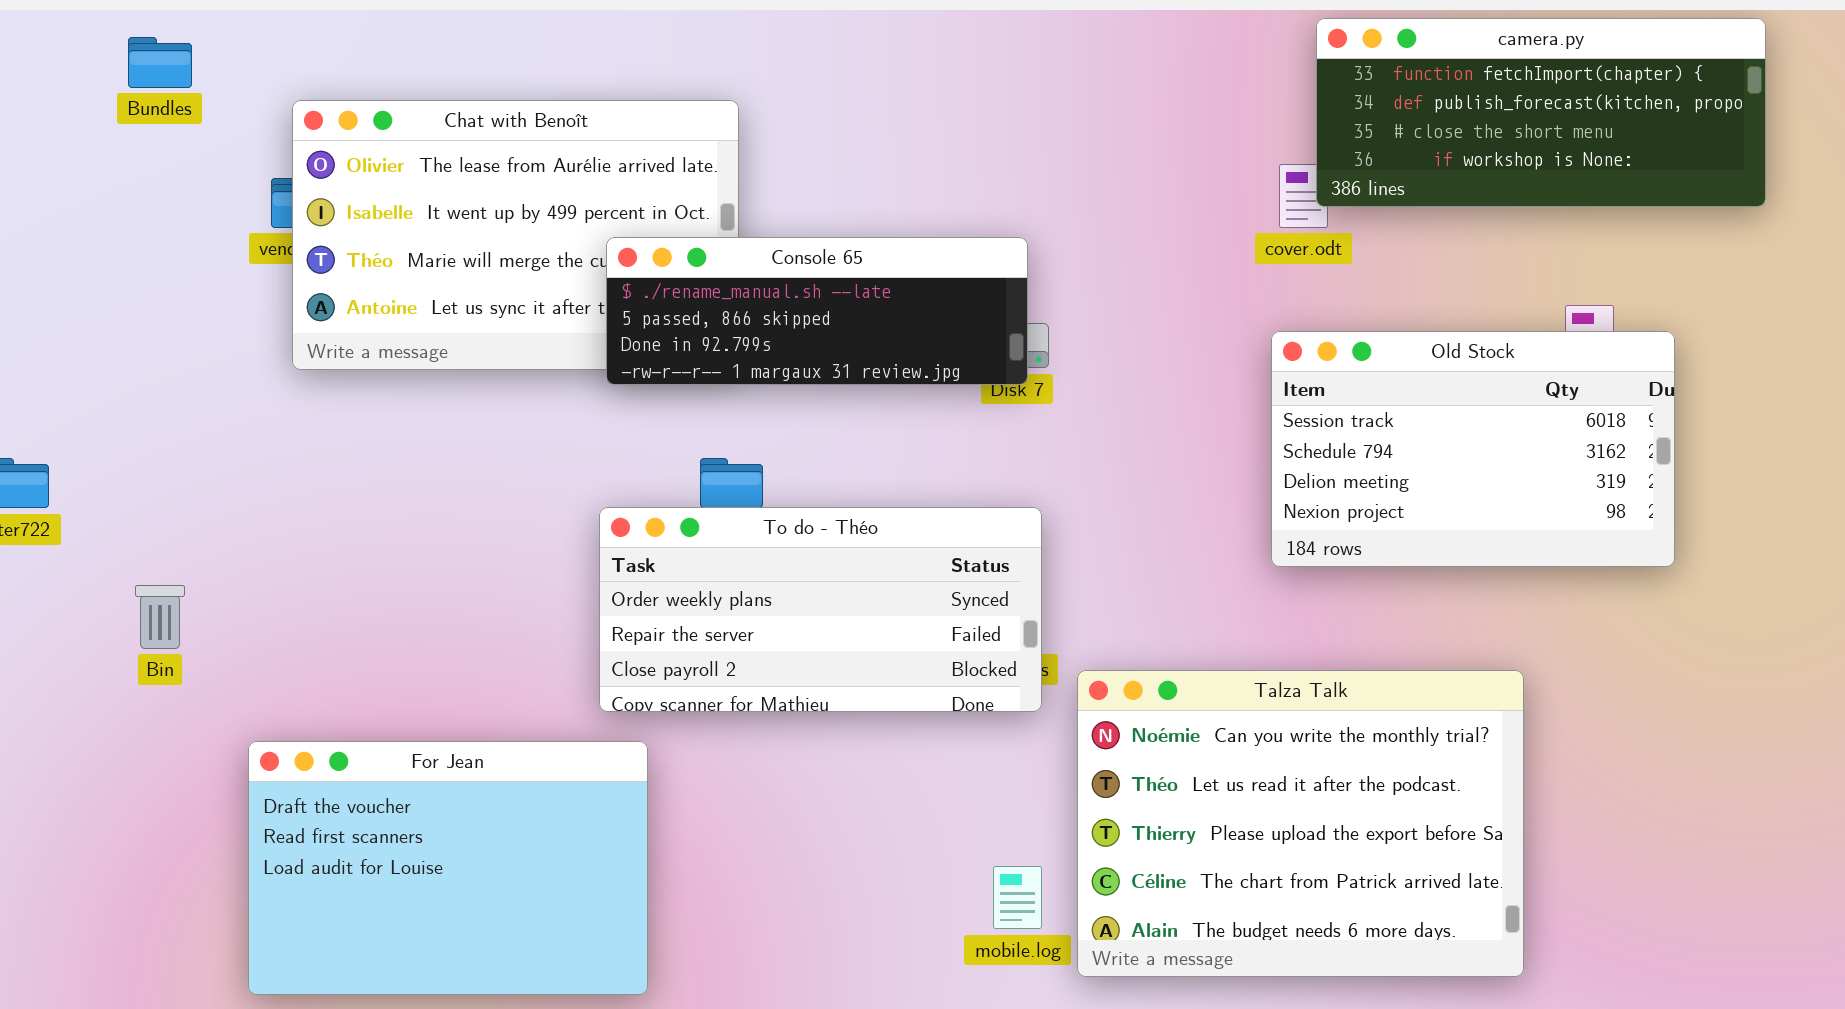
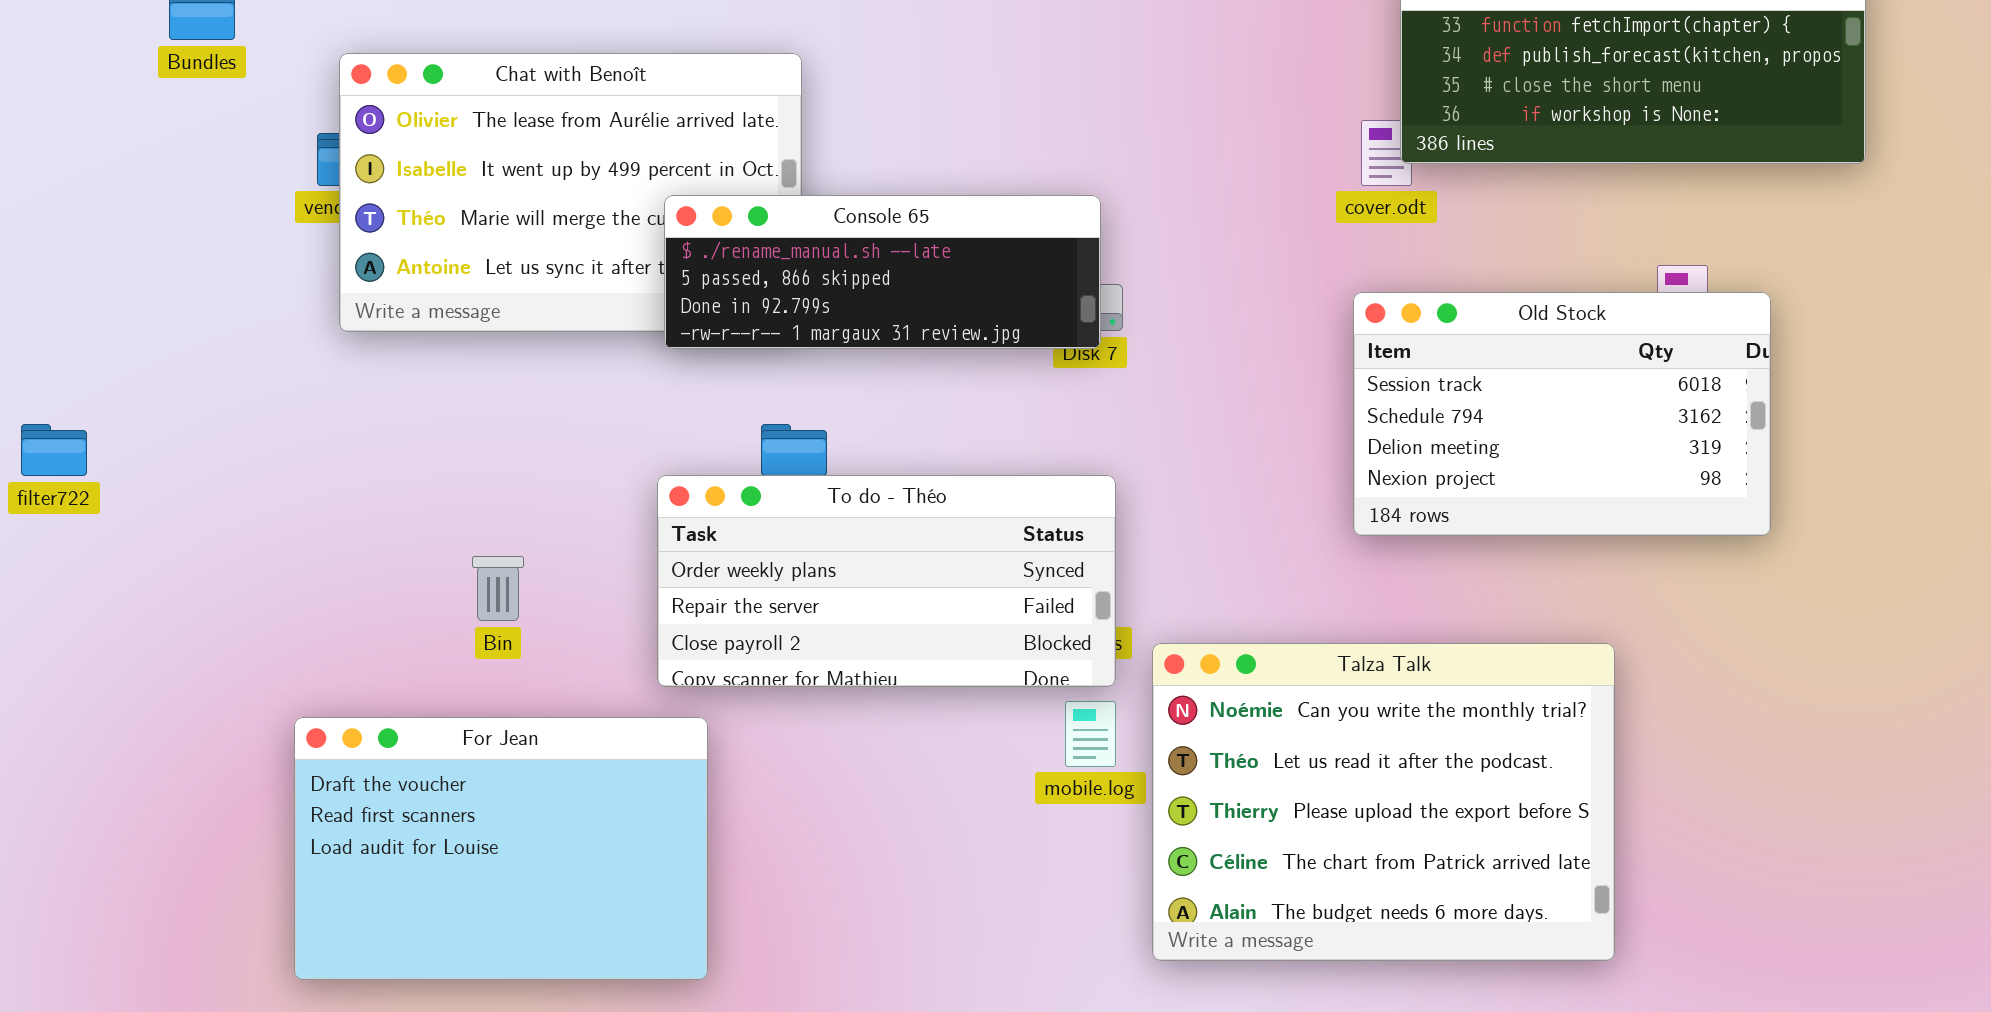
Bin: [135,585,185,649] -> [472,556,524,621], moved
mobile.log: [993,866,1042,929] -> [1065,701,1116,767], moved

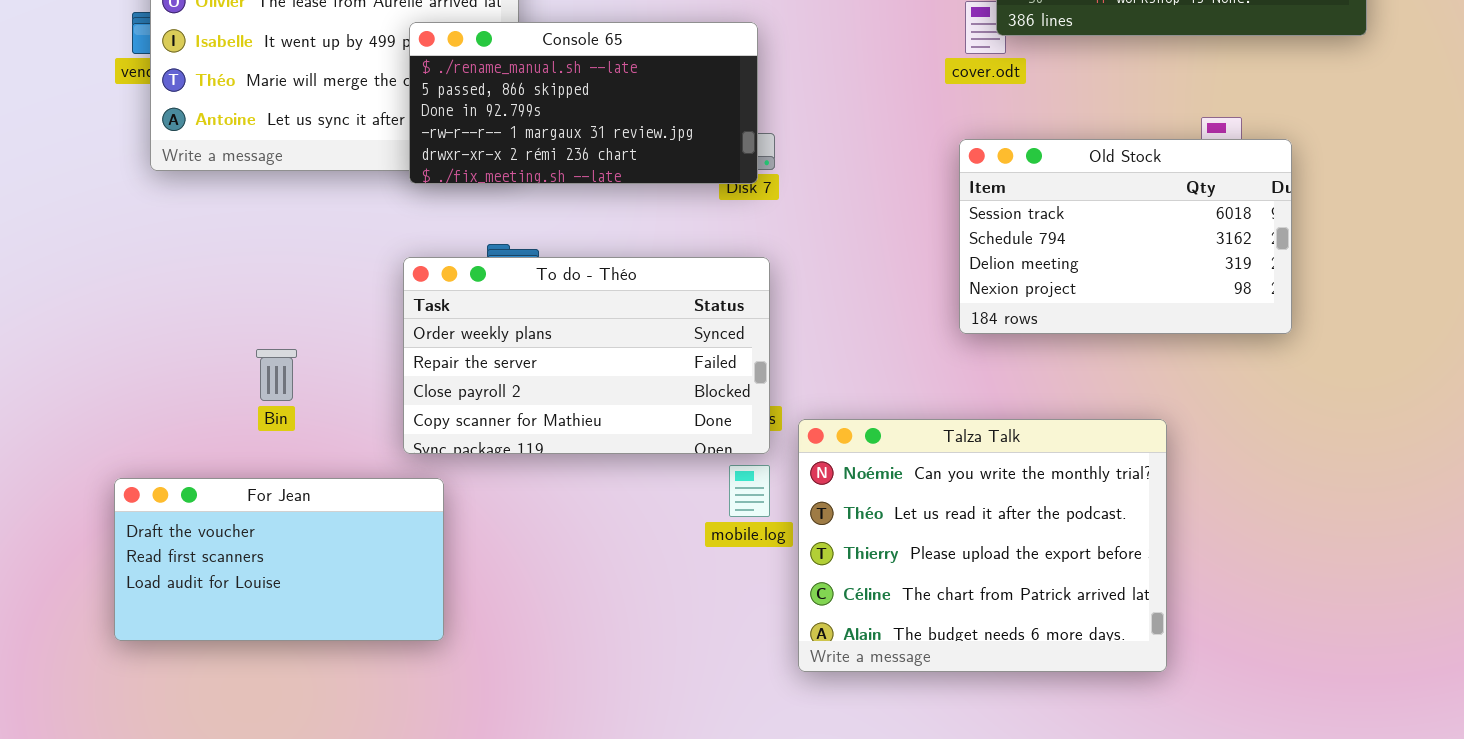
Console 65: [664,195,1101,349] -> [409,22,758,184], resized
To do - Théo: [657,475,1116,687] -> [403,257,770,454], resized
For Jean: [294,717,708,980] -> [114,478,444,641], resized

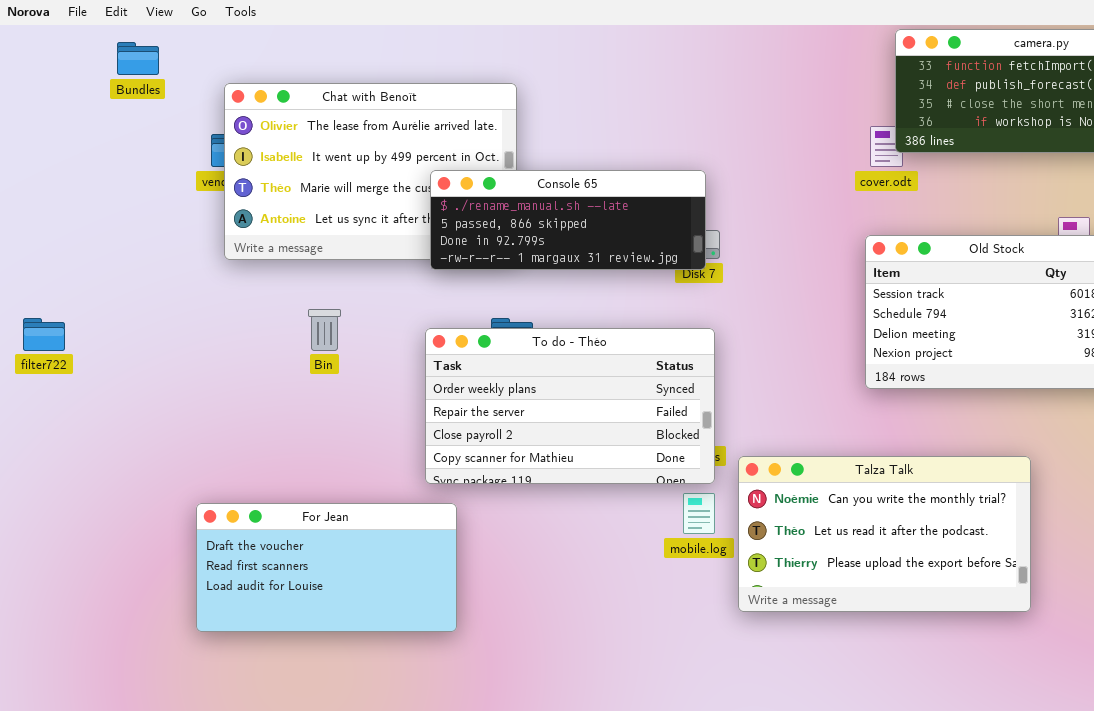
Console 65: [409,22,758,184] -> [430,170,706,270], resized
Bin: [256,349,297,401] -> [308,309,341,351], moved
Talza Talk: [798,419,1167,672] -> [738,456,1031,612], resized

